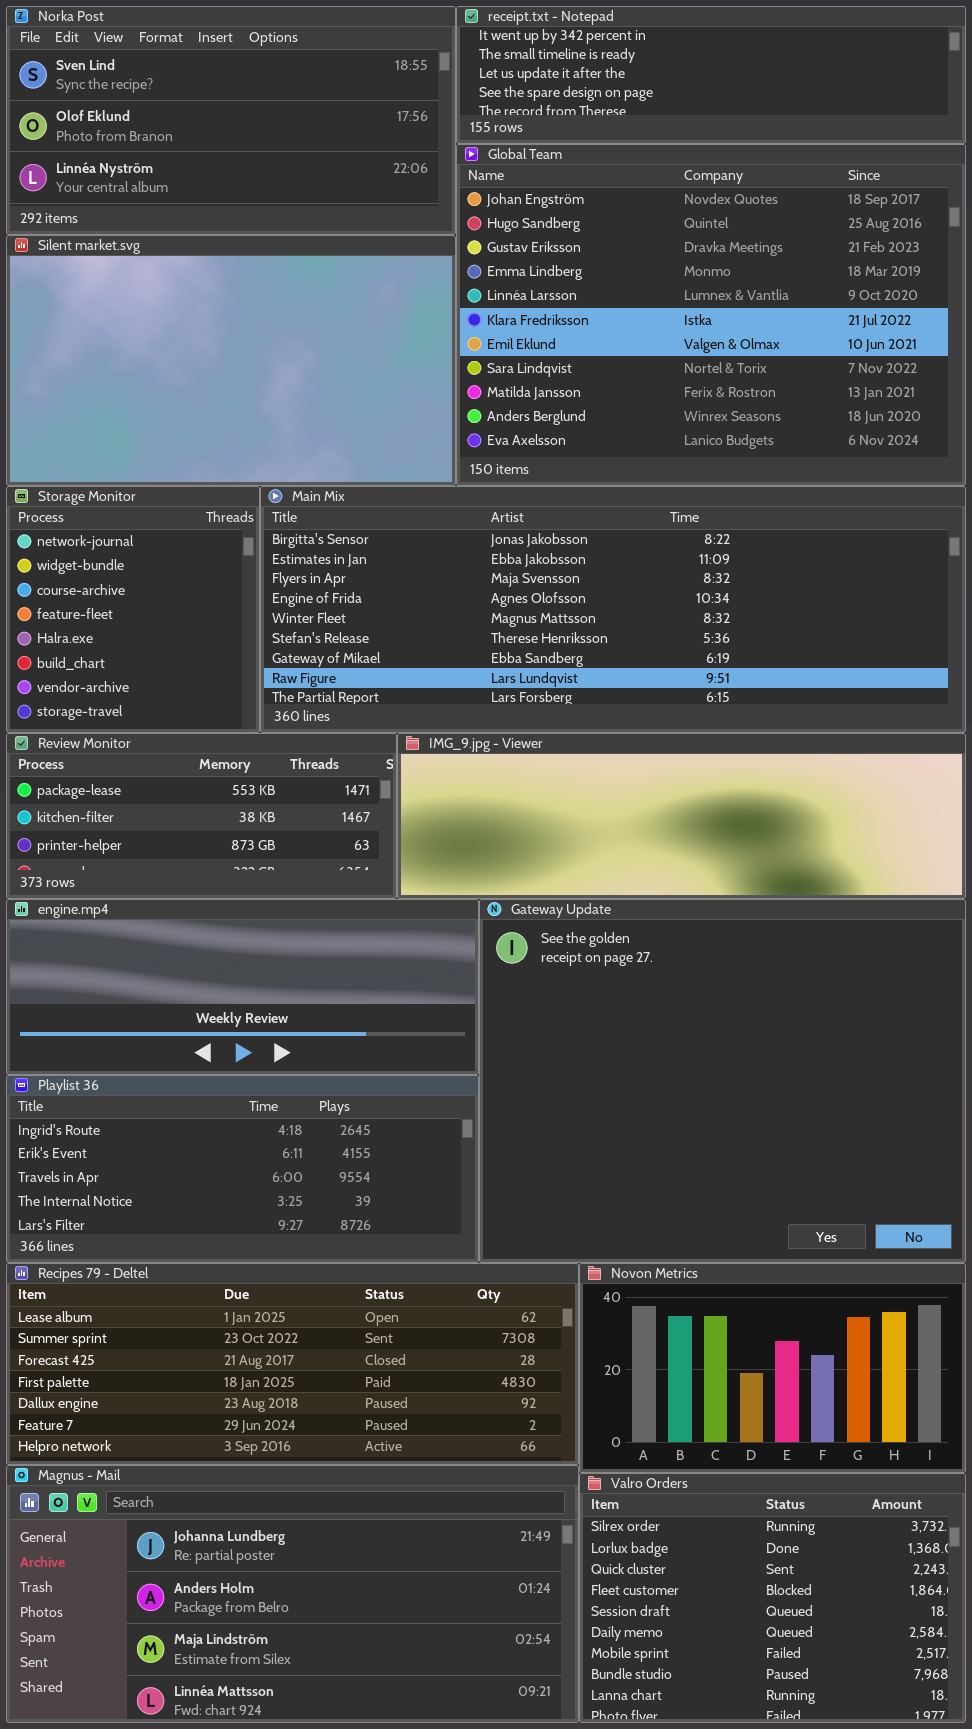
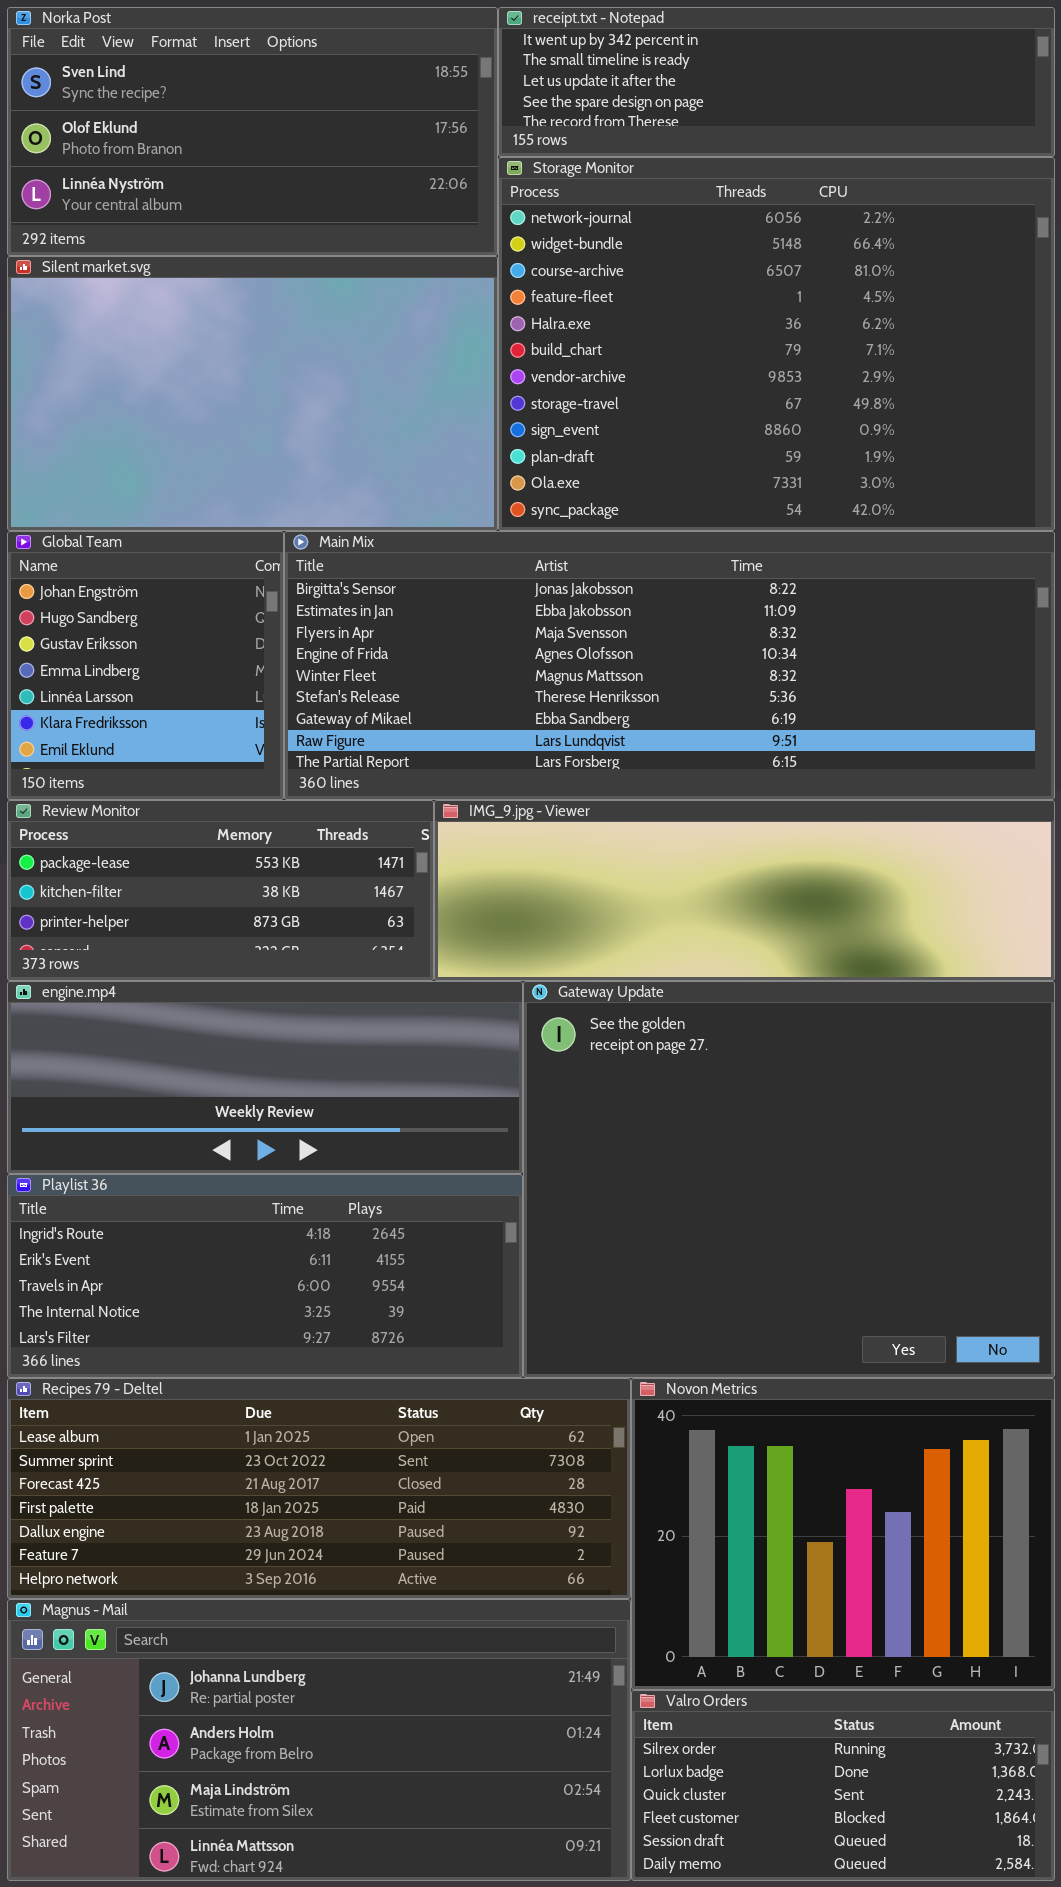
Global Team: [456,144,966,486] -> [7,531,284,800], moved, resized
Storage Monitor: [6,486,260,733] -> [498,157,1055,531], moved, resized
Novon Metrics: [579,1263,966,1473] -> [631,1378,1055,1690], resized
Valro Orders: [579,1473,966,1723] -> [631,1690,1055,1881], resized

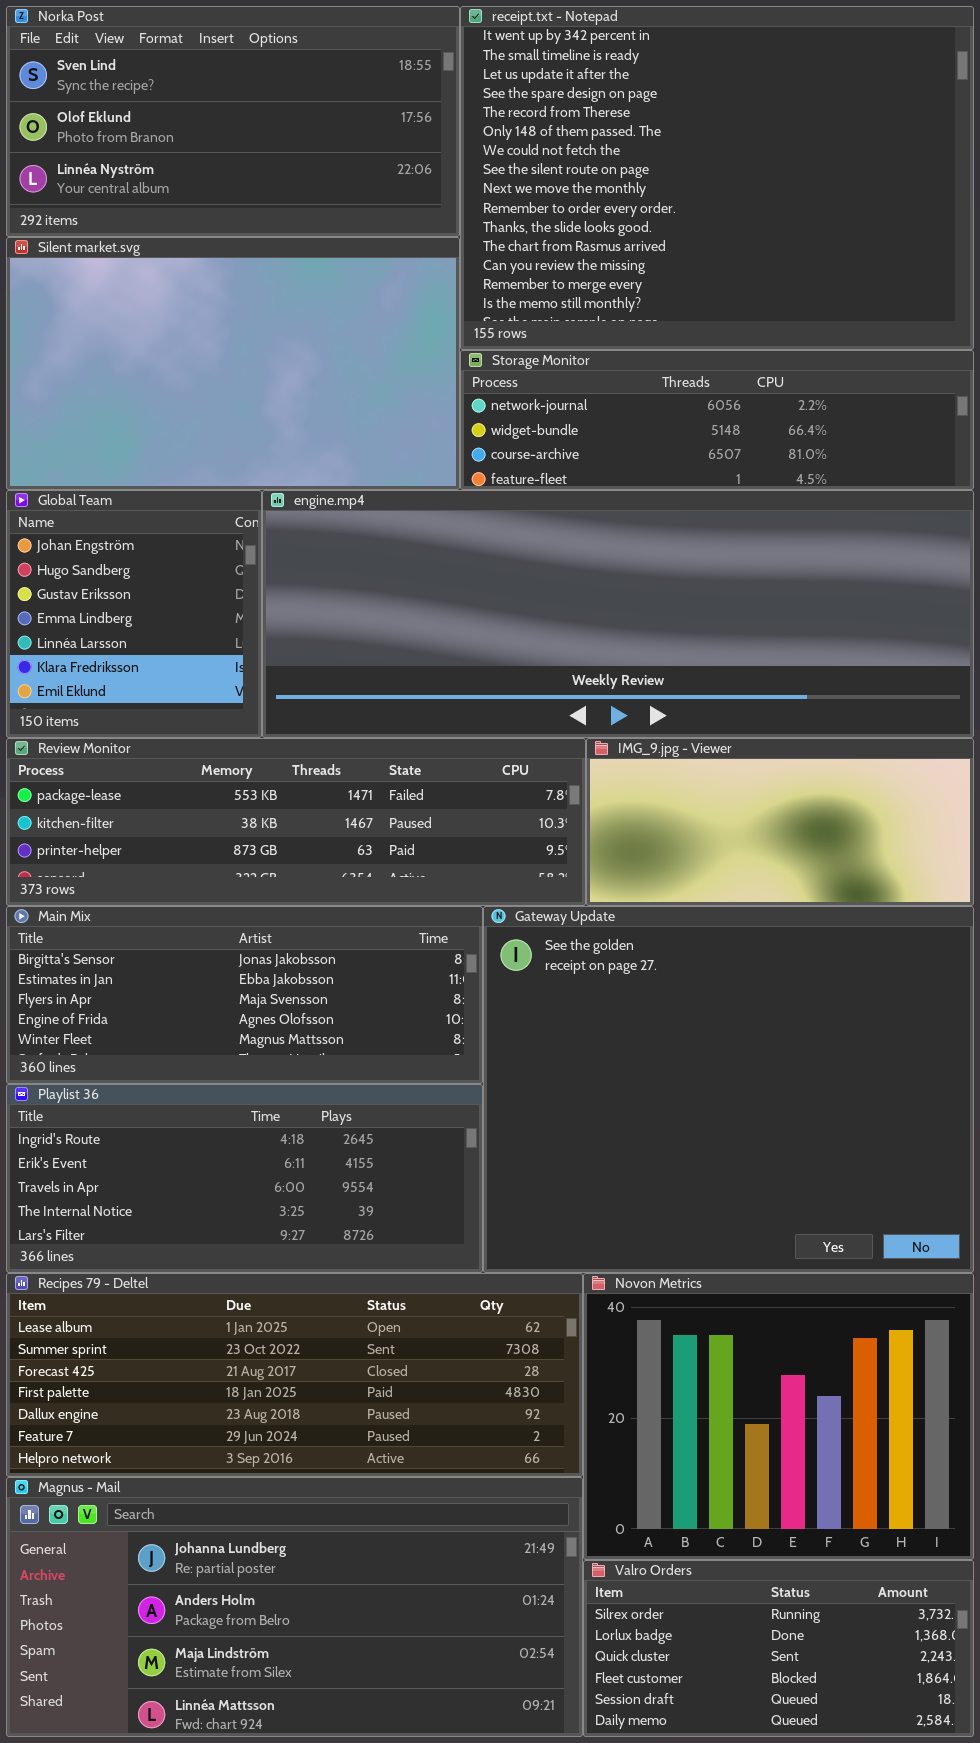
receipt.txt - Notepad: [498,7,1055,157] -> [460,6,974,350], resized
Storage Monitor: [498,157,1055,531] -> [460,350,974,490], resized
Main Mix: [284,531,1055,800] -> [6,906,483,1084], moved, resized
Review Monitor: [7,800,434,981] -> [6,738,586,906], resized
IMG_9.jpg - Viewer: [434,800,1055,981] -> [586,738,974,906], resized
engine.mp4: [7,981,523,1174] -> [262,490,974,738], moved, resized

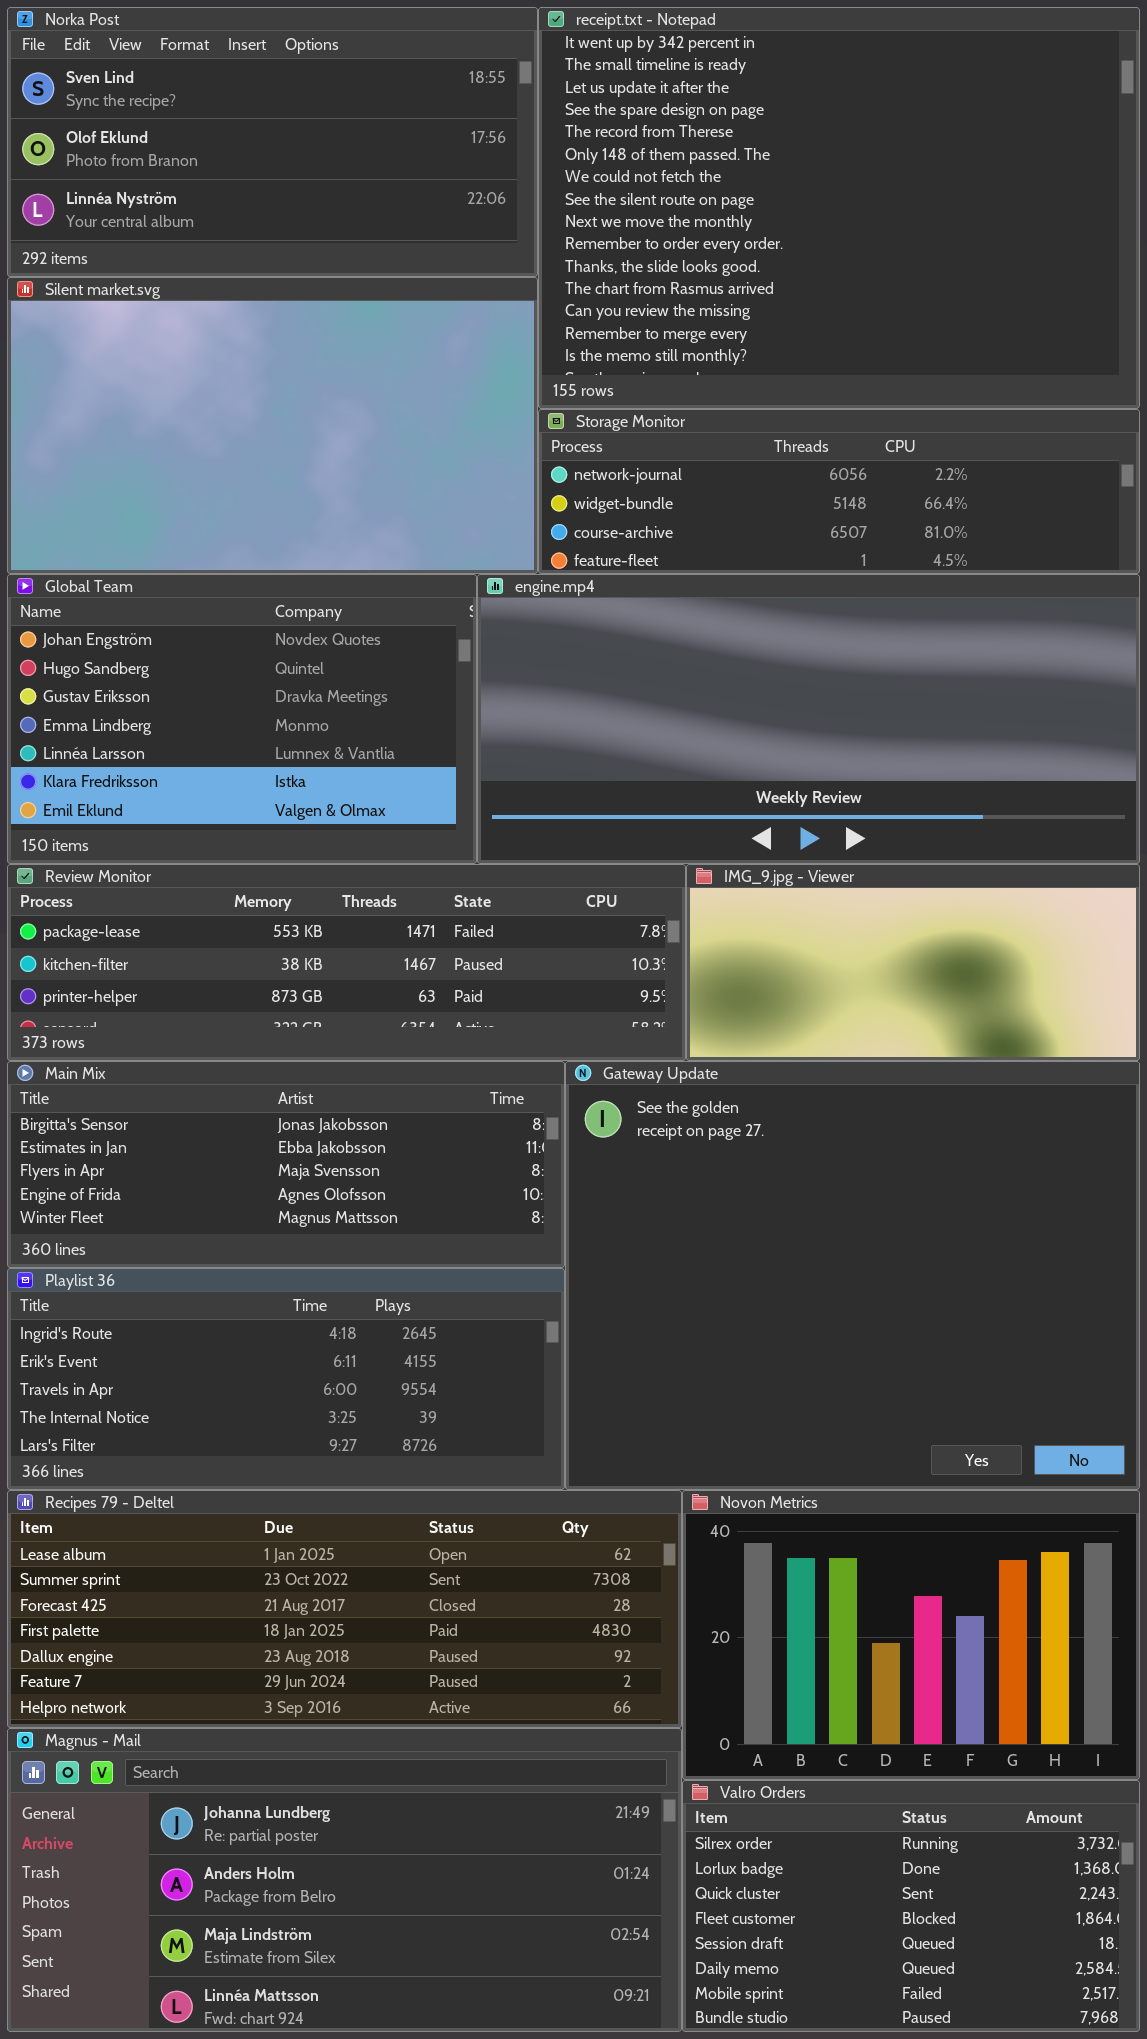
Global Team: [6,490,262,738] -> [7,574,477,864], resized
engine.mp4: [262,490,974,738] -> [477,574,1140,864], resized
Novon Metrics: [583,1273,974,1560] -> [682,1490,1140,1780], resized
Valro Orders: [583,1560,974,1737] -> [682,1780,1140,2032], resized

